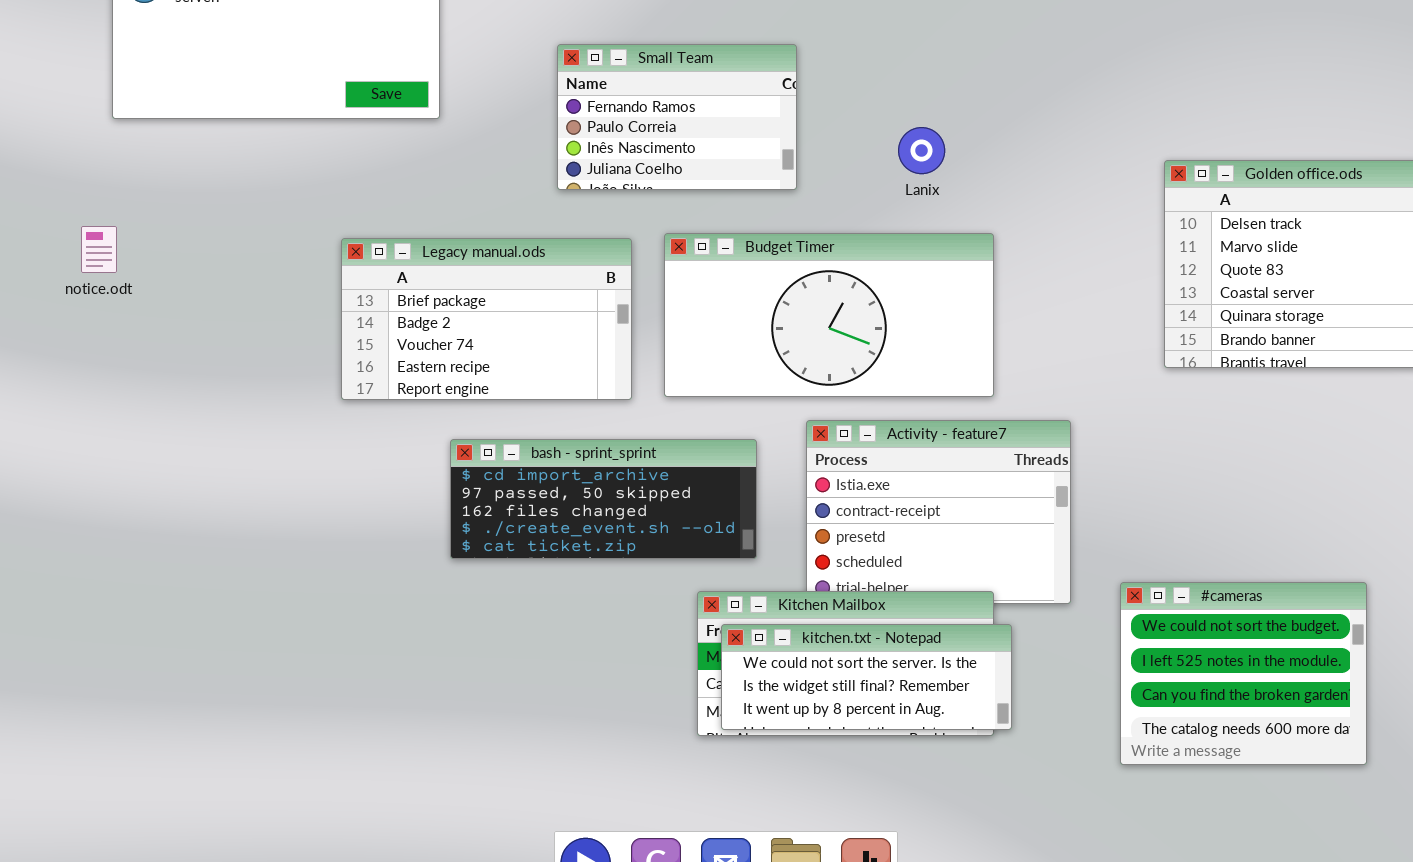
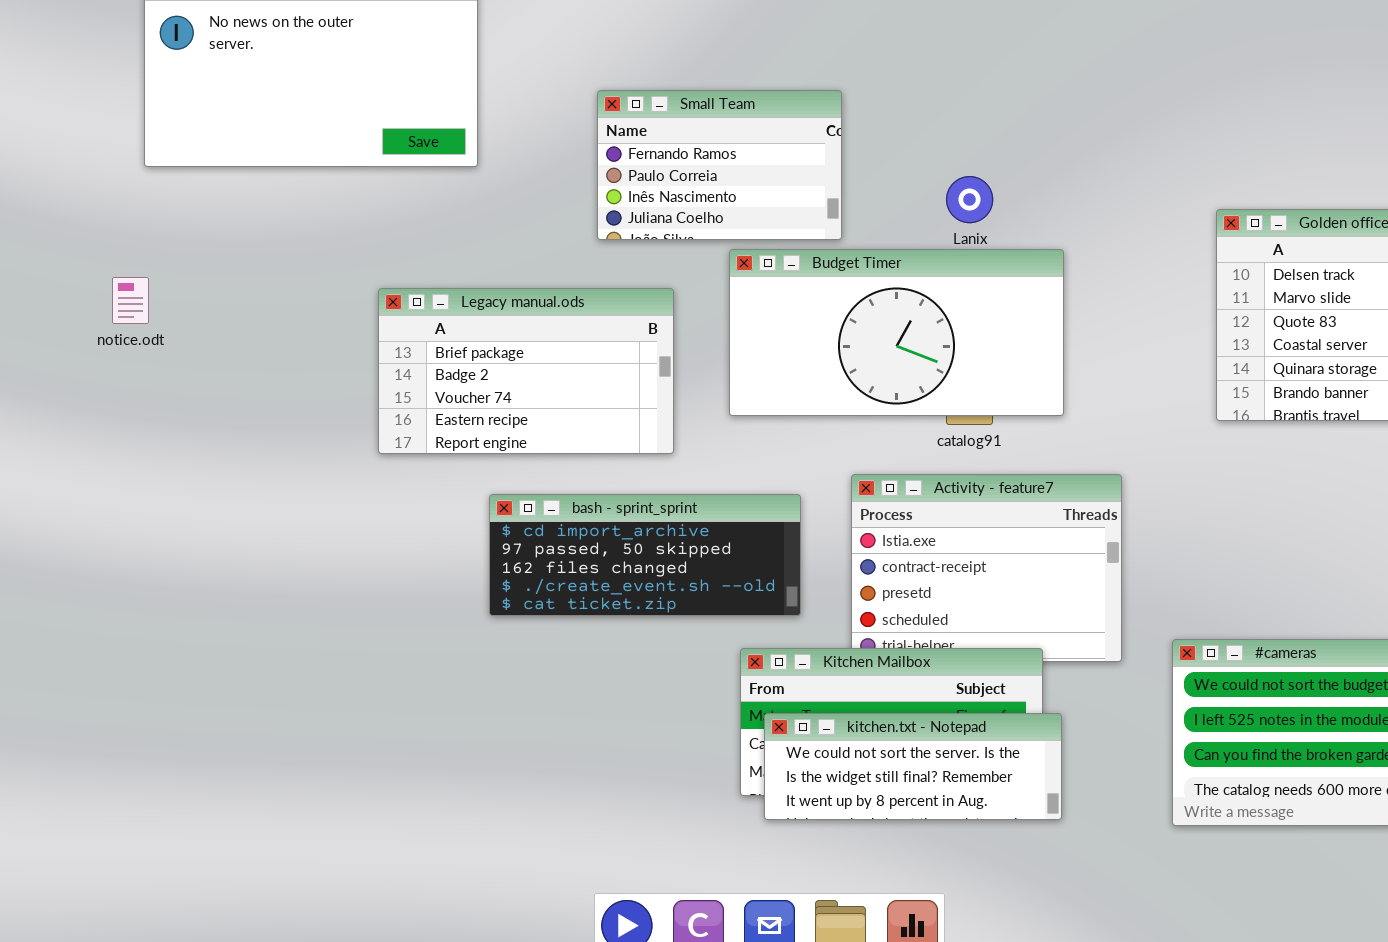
Budget Timer: [664,233,994,397] -> [729,249,1064,416], moved
kitchen.txt - Notepad: [721,624,1012,730] -> [764,713,1062,820], moved

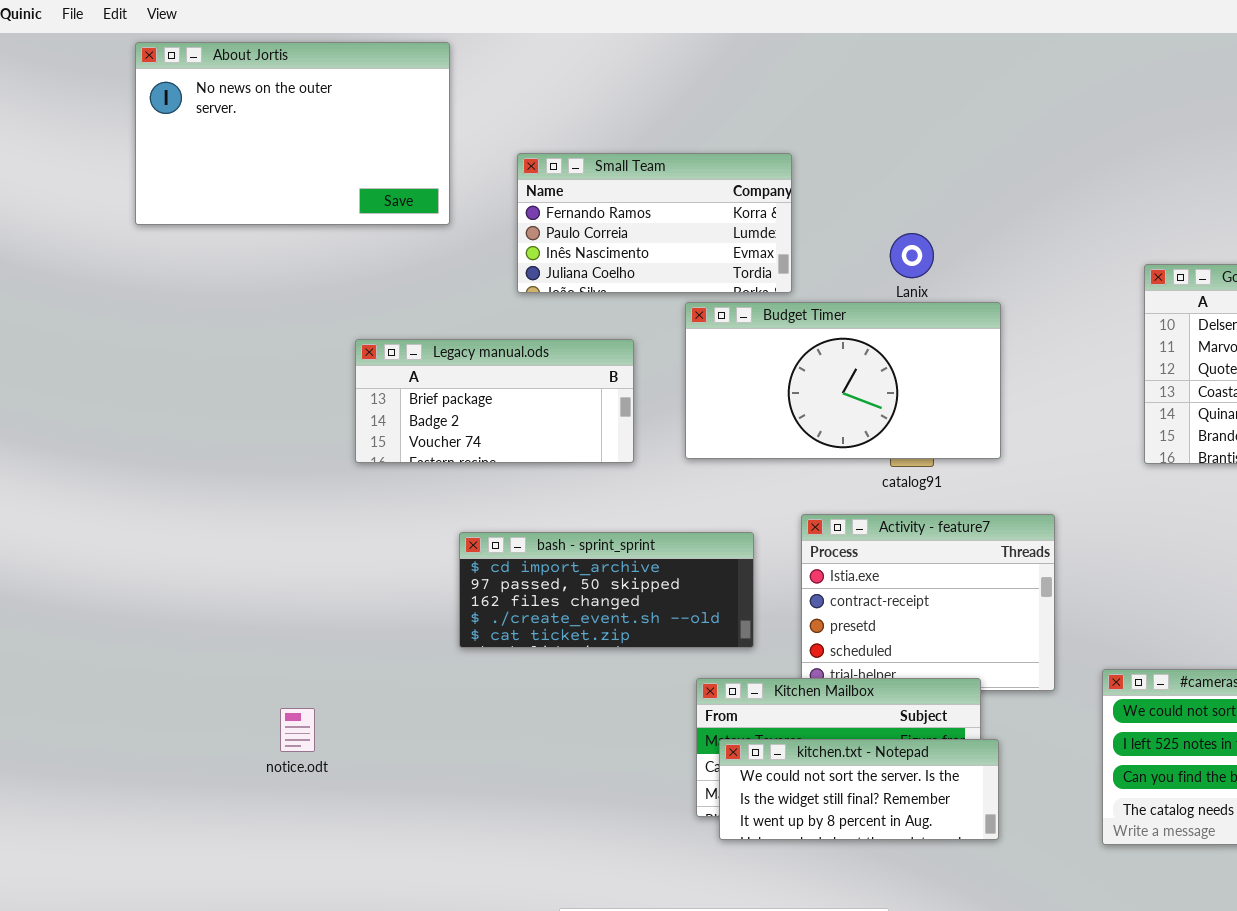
Small Team: [597,90,842,240] -> [517,153,792,293], resized
notice.odt: [112,277,149,324] -> [280,708,315,752], moved
Legacy manual.ods: [378,288,674,454] -> [355,339,634,463], resized

